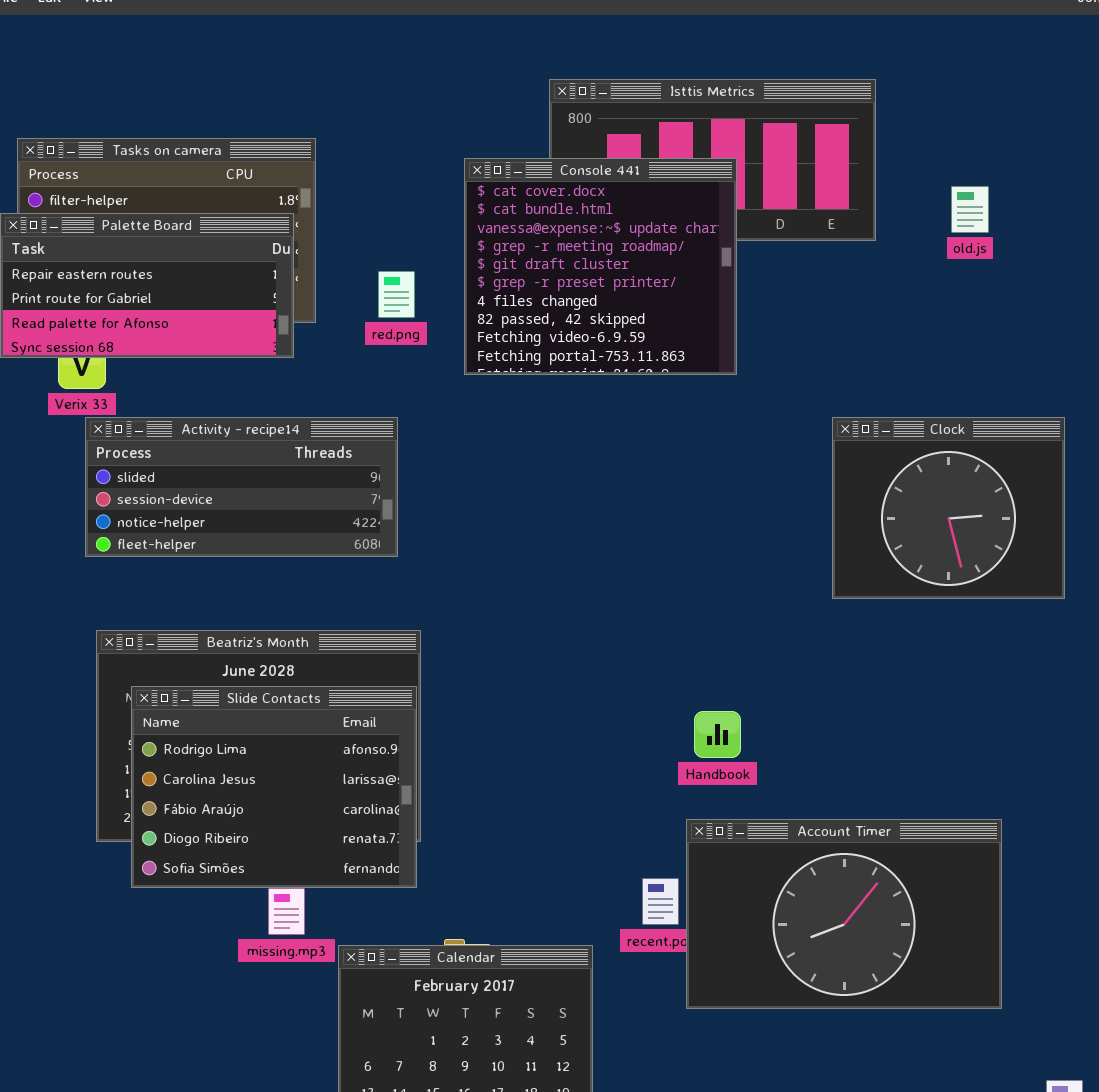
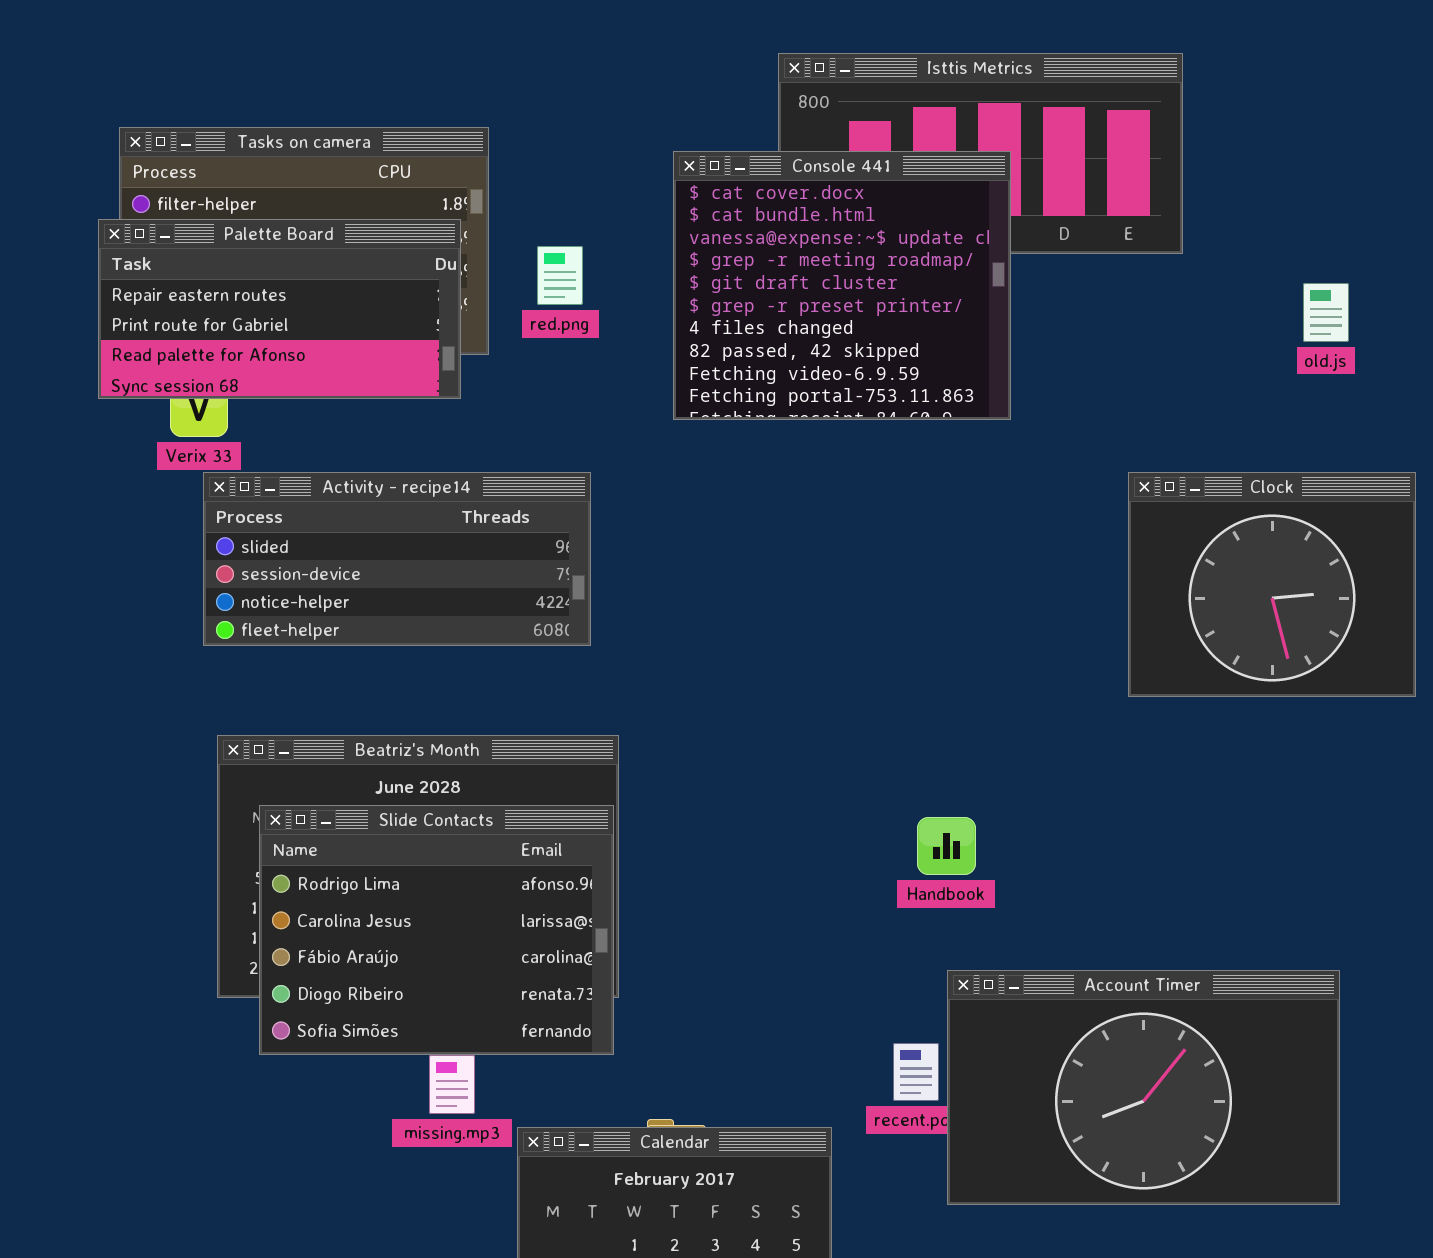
old.js: [951,186,989,233] -> [1303,283,1349,342], moved
red.png: [378,271,415,318] -> [537,246,583,305], moved
Handbook: [694,711,741,758] -> [917,817,976,875], moved

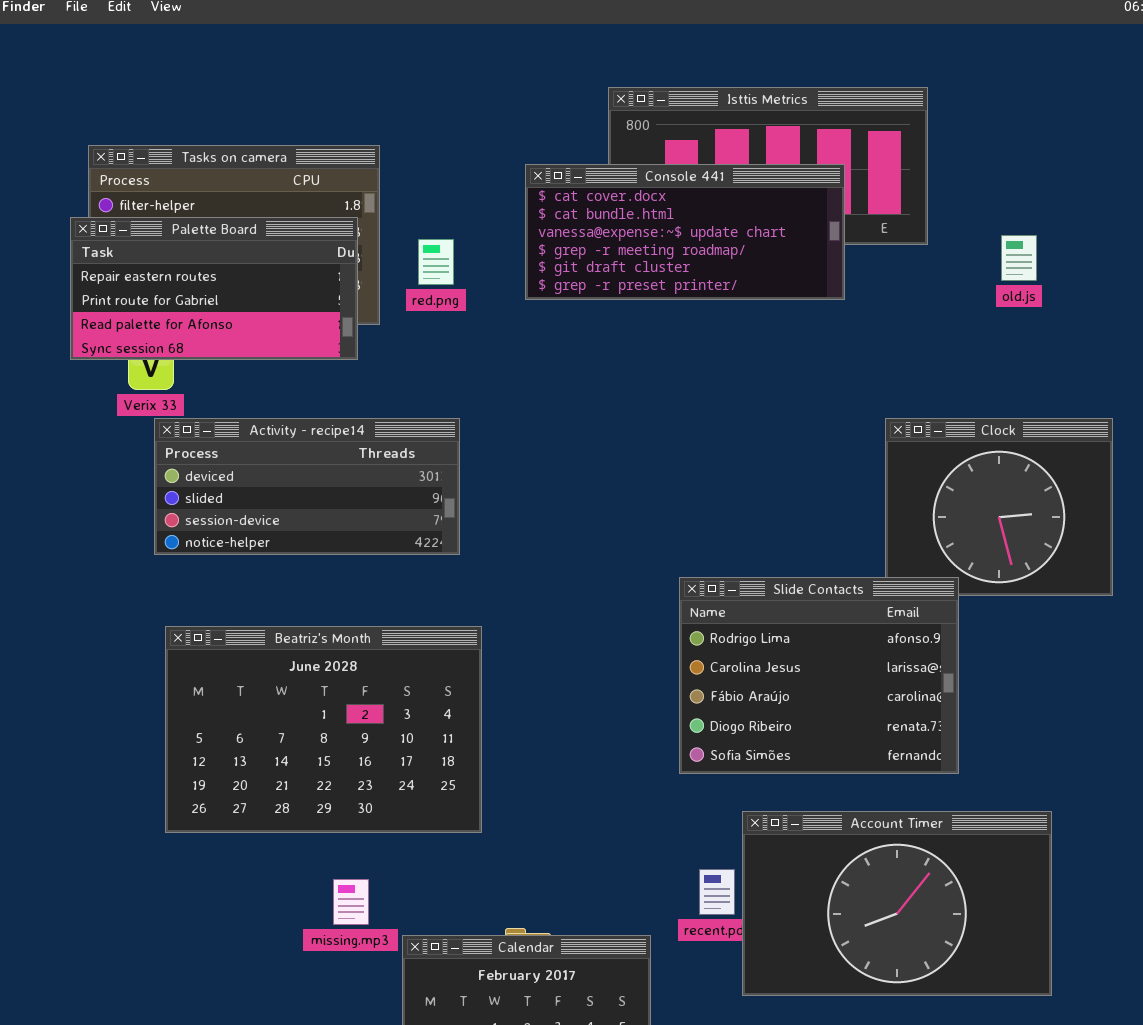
Console 441: [673,151,1011,420] -> [525,164,845,300], resized
old.js: [1303,283,1349,342] -> [1001,235,1037,281], moved
Activity - recipe14: [203,472,591,646] -> [154,418,460,555], scrolled up 1 row
Slide Contacts: [259,805,614,1055] -> [679,577,959,774], moved

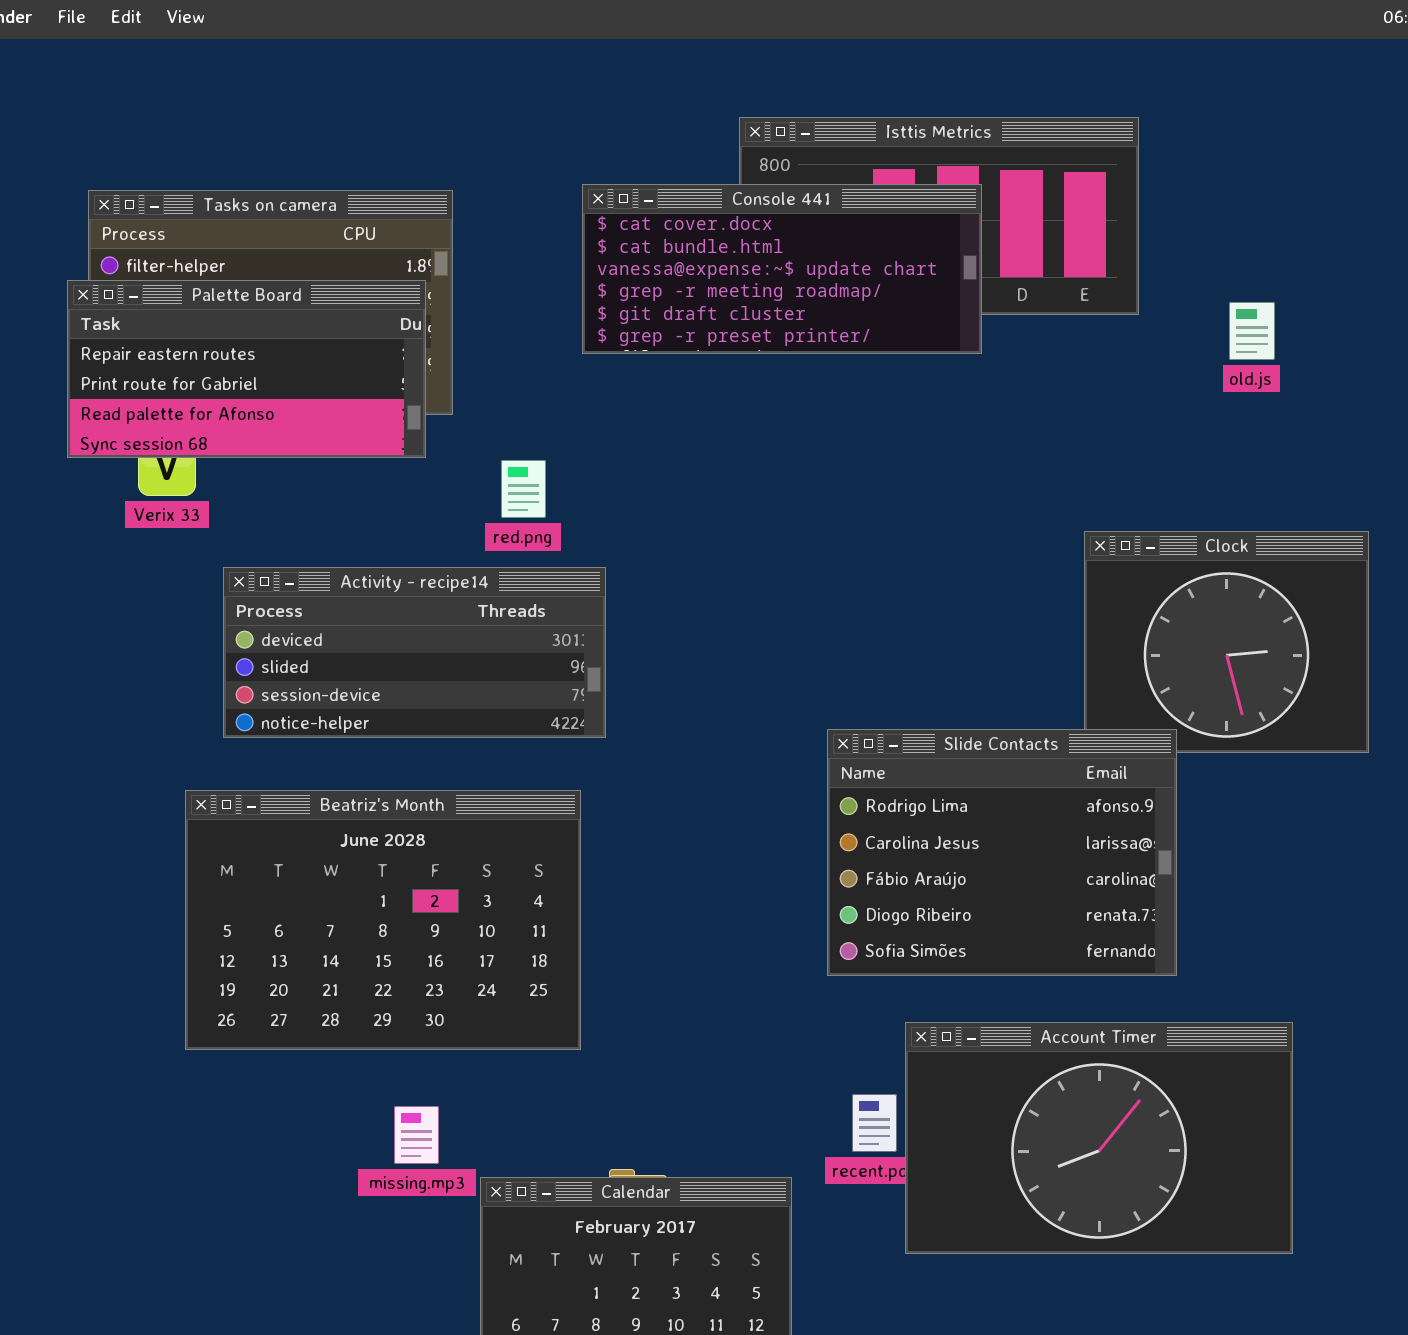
Console 441: [525,164,845,300] -> [582,184,982,354], moved
red.png: [418,239,454,285] -> [501,460,546,518], moved
Activity - recipe14: [154,418,460,555] -> [223,567,606,738], moved

